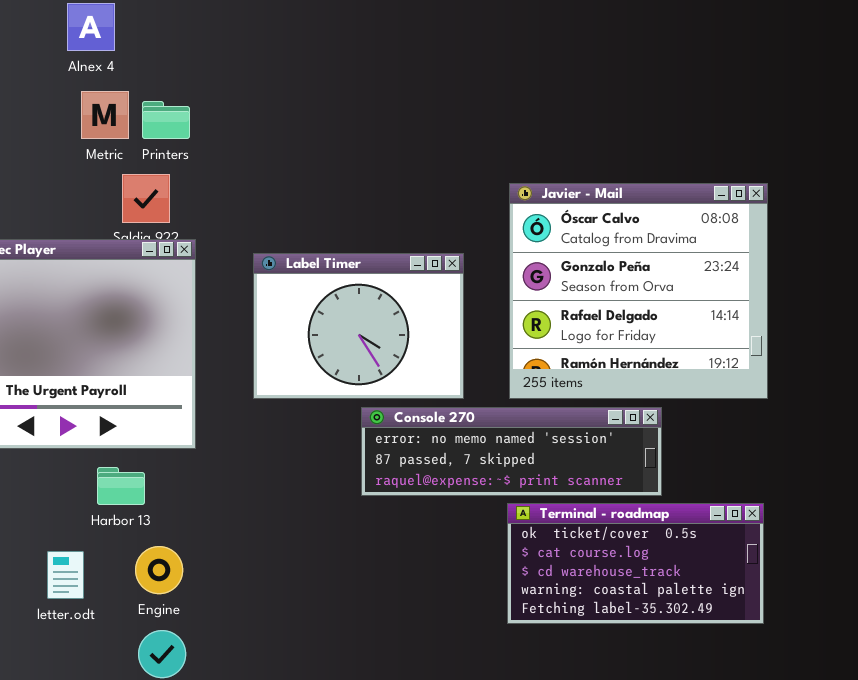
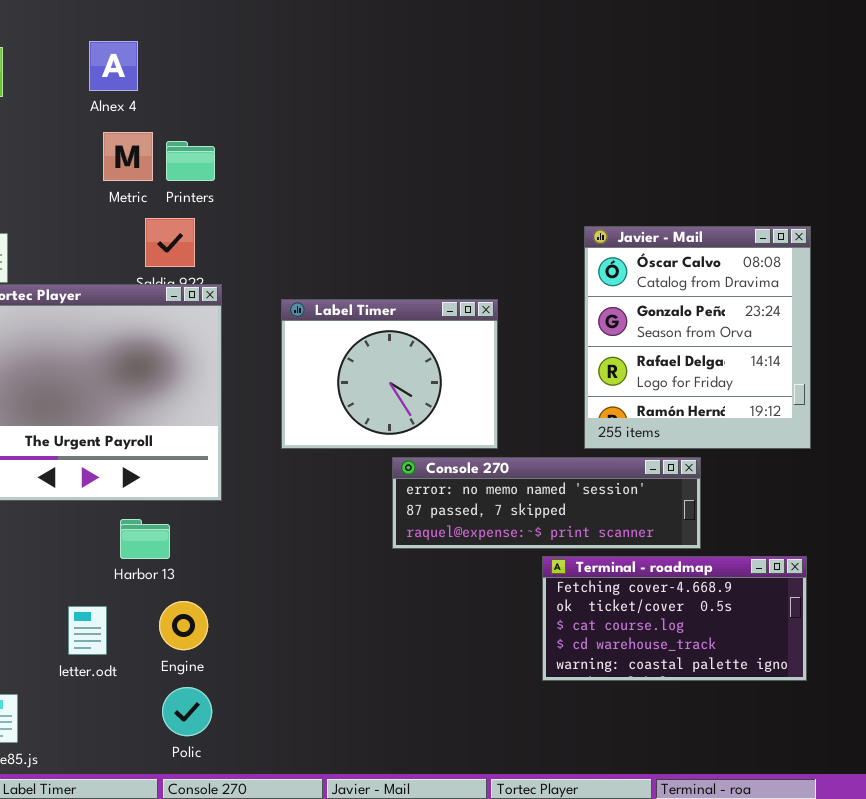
Javier - Mail: [509,183,768,399] -> [584,226,811,449], resized
Terminal - roadmap: [507,503,764,624] -> [542,556,807,681], scrolled up 1 row

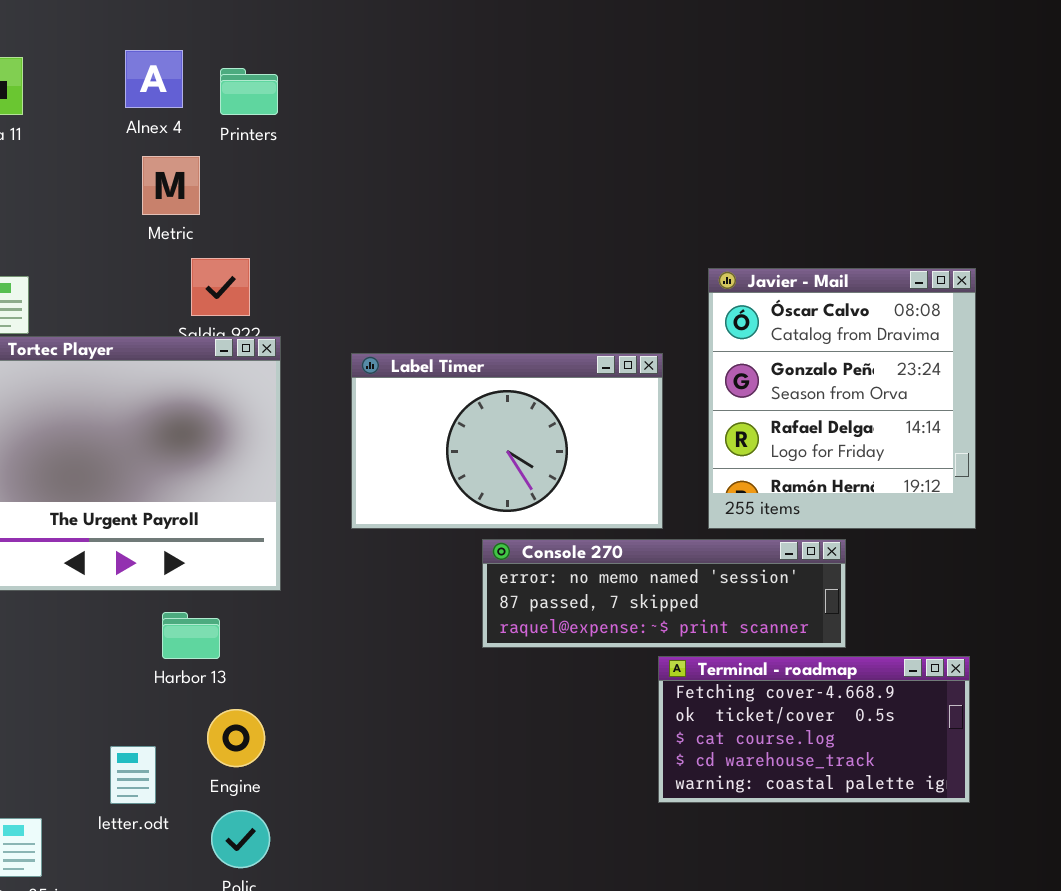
Printers: [166,141,215,181] -> [220,68,278,115], moved
Label Timer: [281,299,498,449] -> [351,353,663,529], resized
letter.odt: [68,606,107,655] -> [110,746,156,804], moved

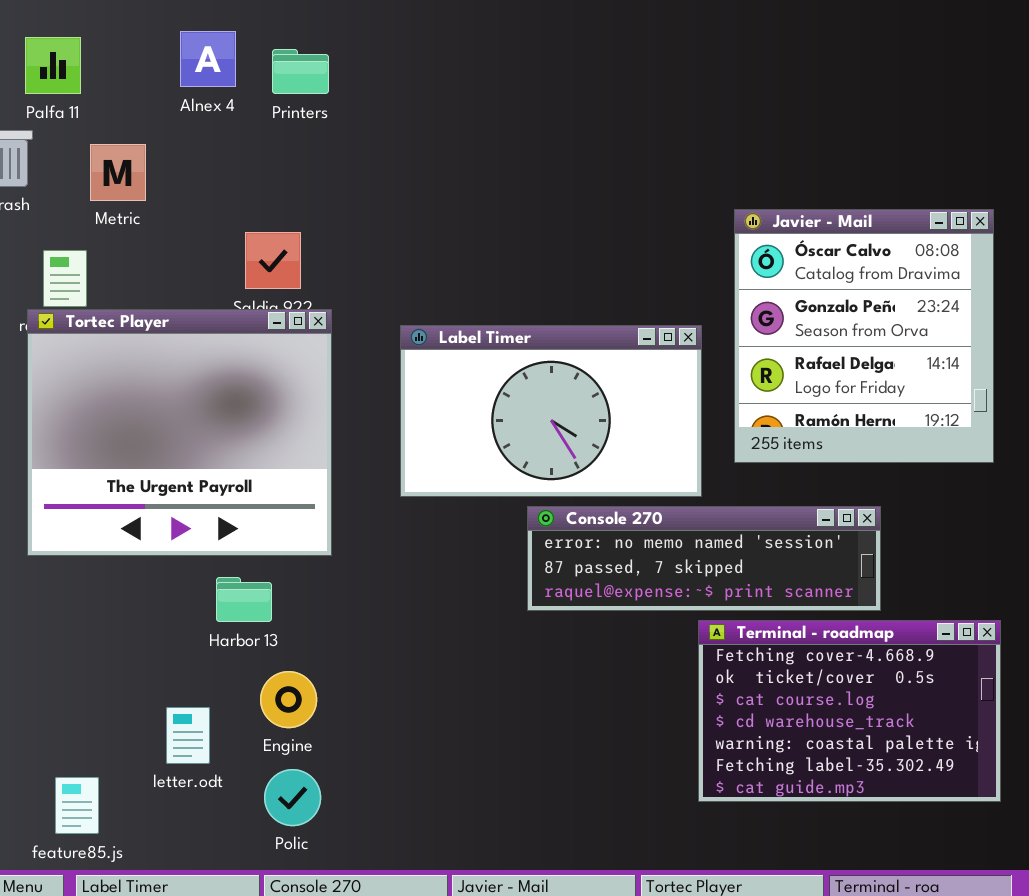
Metric: [142,156,200,215] -> [90,144,146,201], moved
Javier - Mail: [708,268,976,529] -> [734,209,994,463], moved
Terminal - roadmap: [658,656,970,803] -> [698,620,1001,802], resized

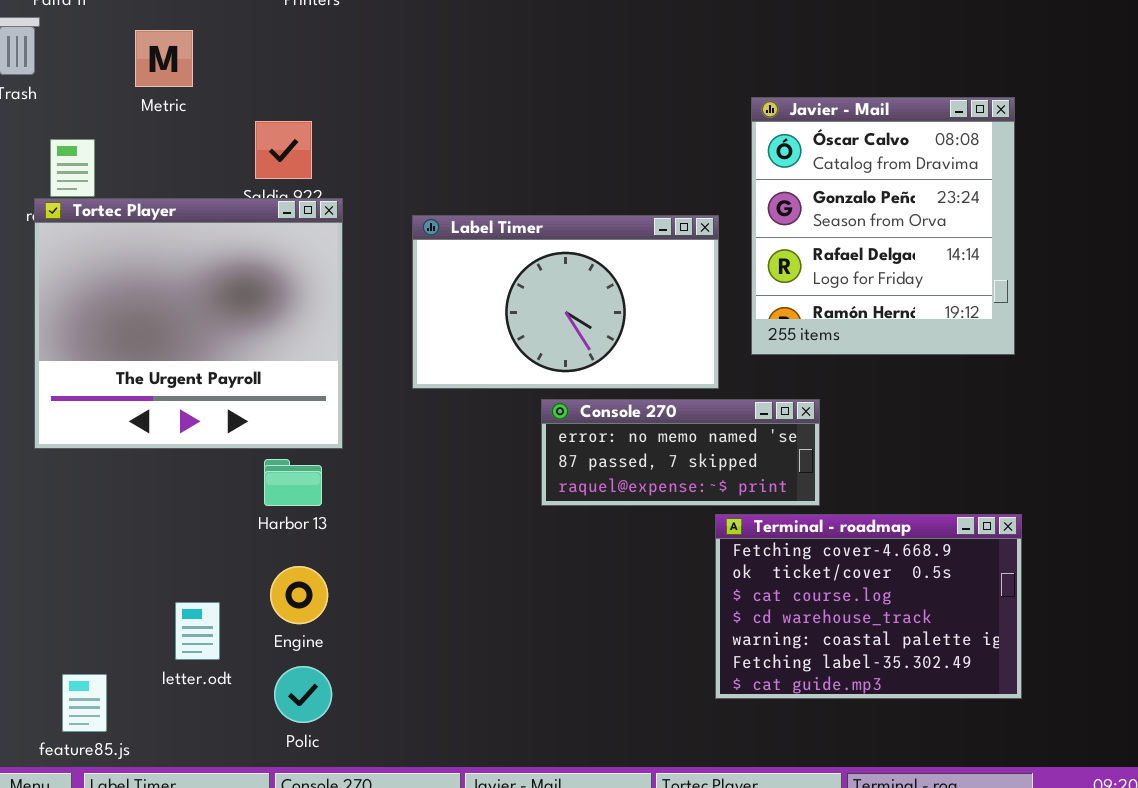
Metric: [90,144,146,201] -> [135,30,193,87], moved
Console 270: [527,506,881,611] -> [541,399,820,506], resized
Harbor 13: [216,577,272,622] -> [264,459,322,506], moved

